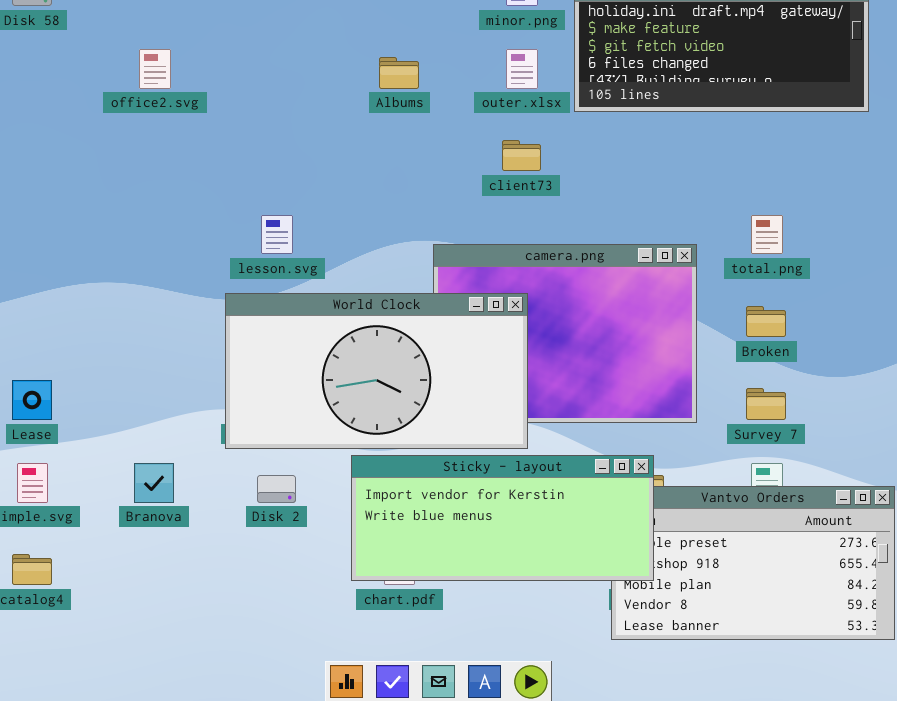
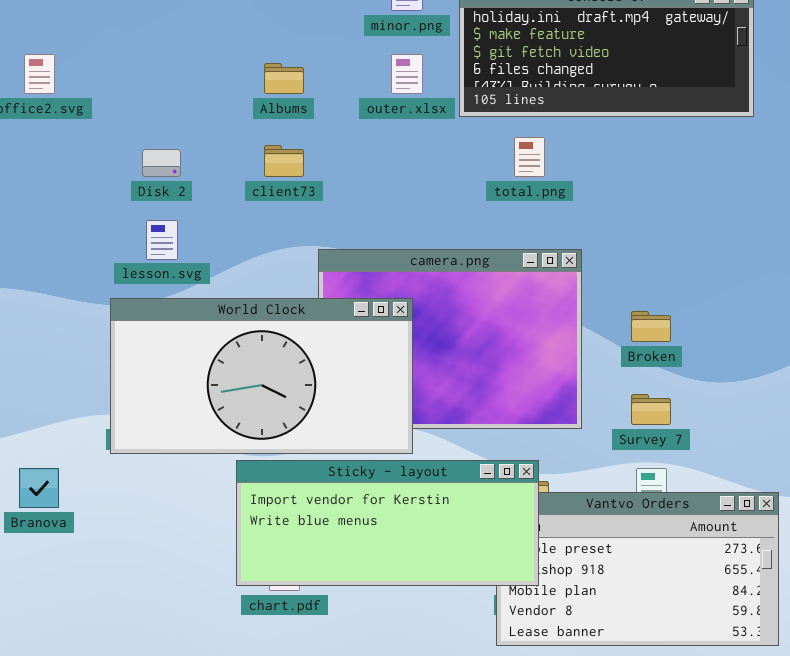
client73: [502,140,541,171] -> [264,145,304,177], moved
total.png: [751,215,783,254] -> [514,137,545,177], moved
Disk 2: [257,475,296,503] -> [142,149,181,177], moved

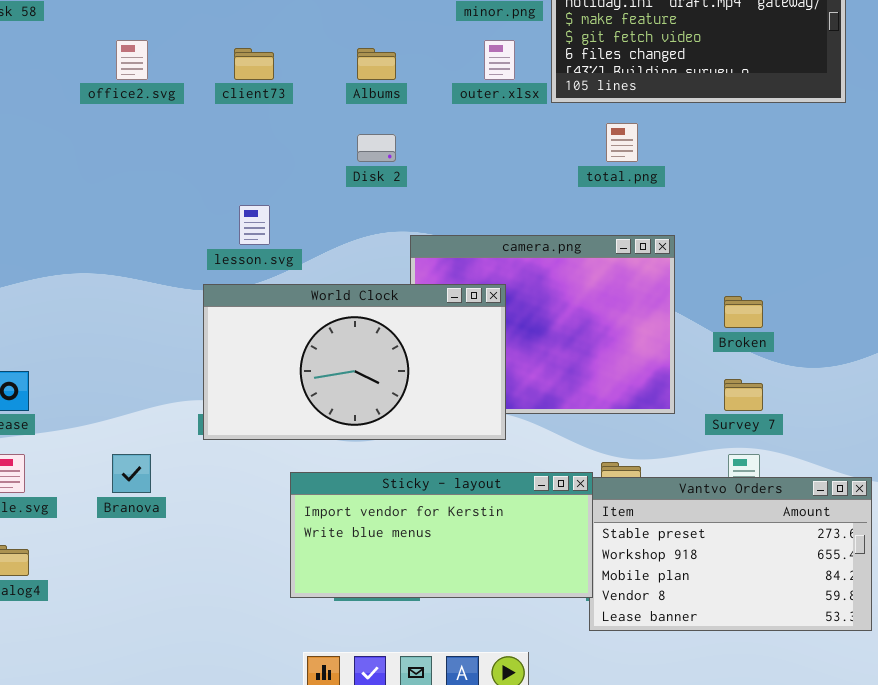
client73: [264,145,304,177] -> [234,48,274,80], moved
Disk 2: [142,149,181,177] -> [357,134,396,162], moved
Sticky - layout: [236,460,539,586] -> [290,472,593,598], moved

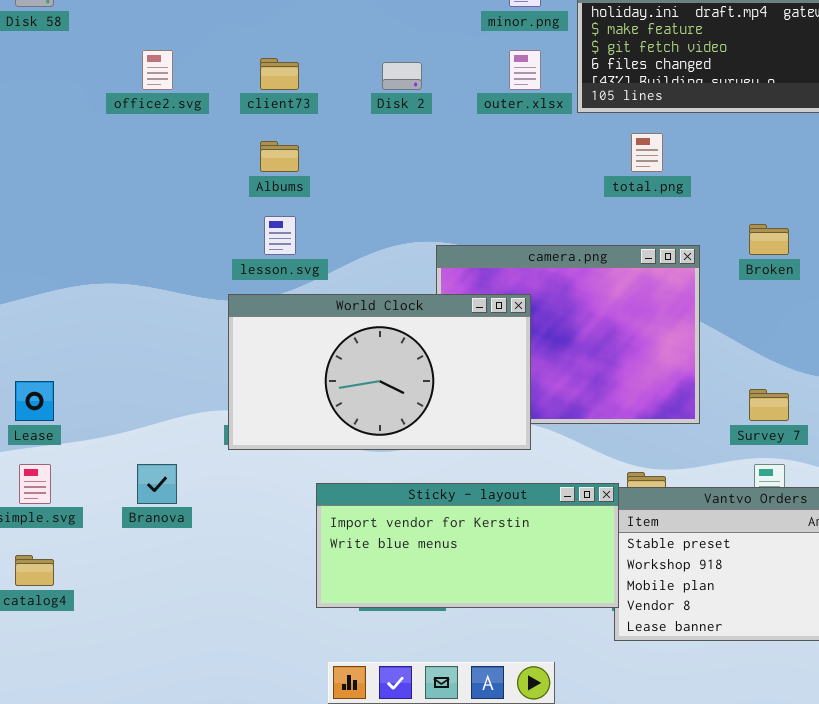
Albums: [357,48,396,80] -> [260,141,299,172], moved
Disk 2: [357,134,396,162] -> [382,62,422,90], moved
Broken: [724,296,763,328] -> [749,224,789,255], moved

